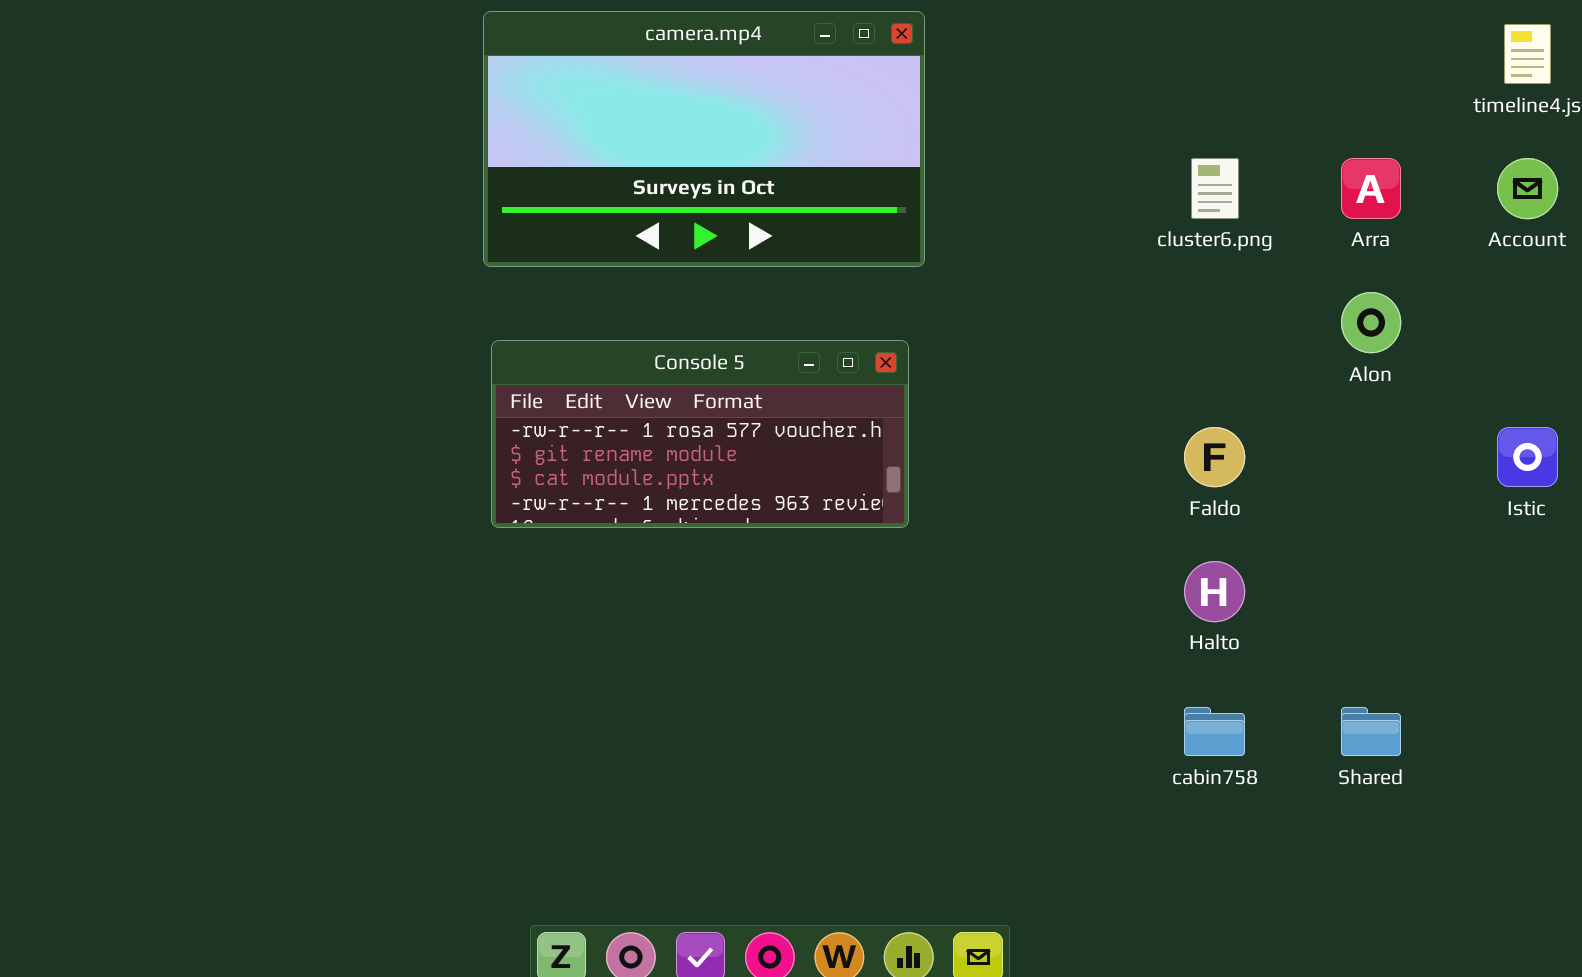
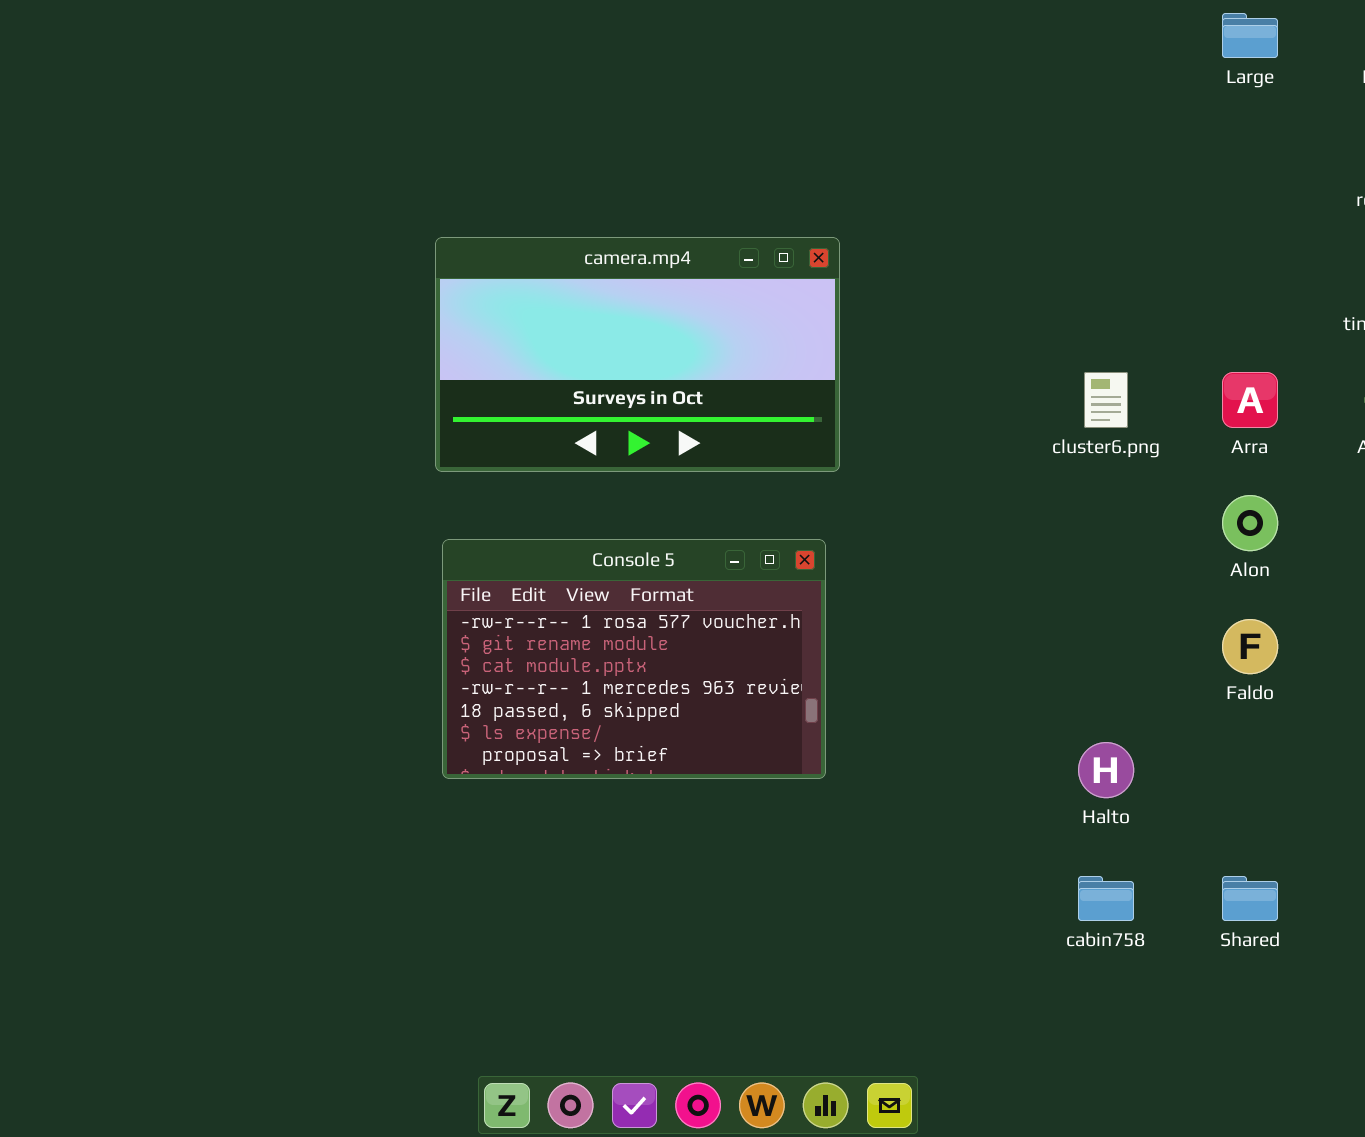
Console 5: [491,340,909,528] -> [442,539,826,779], resized
Faldo: [1184,427,1245,487] -> [1222,619,1278,674], moved

